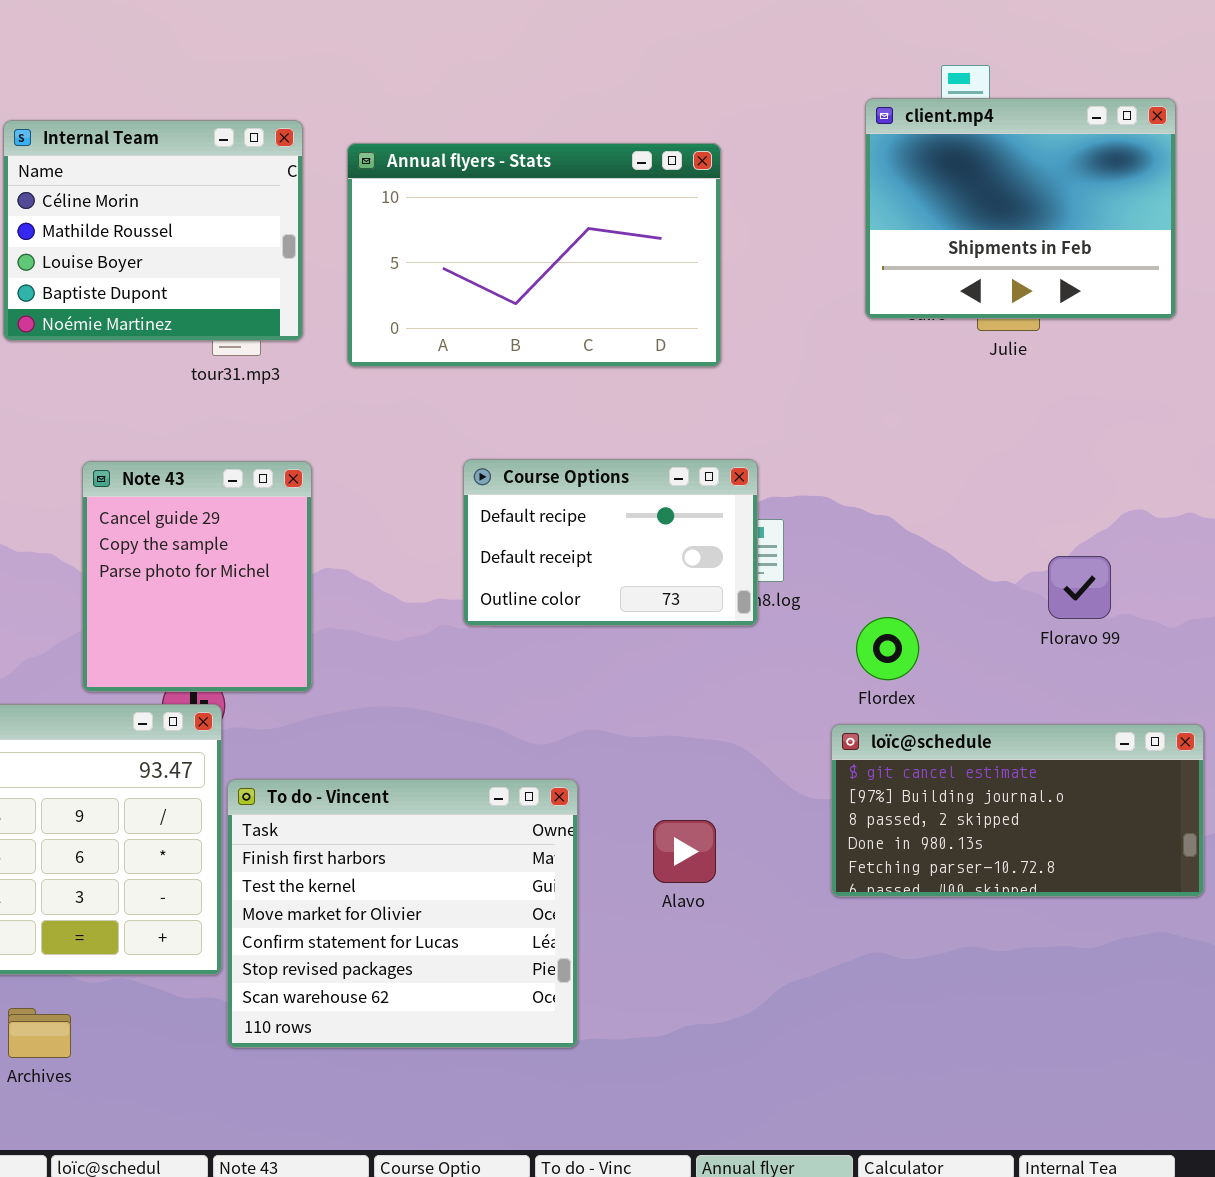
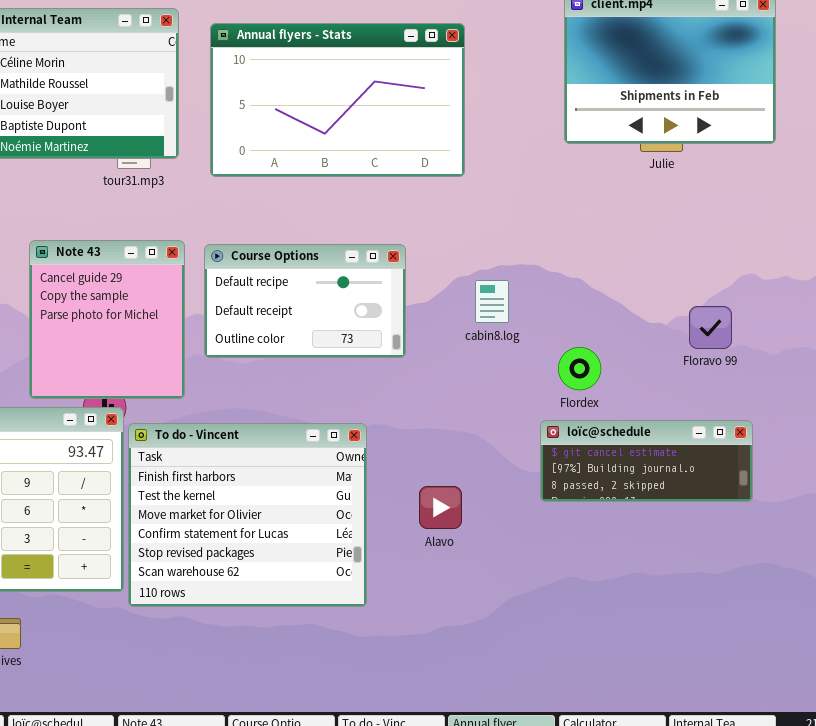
Course Options: [463,459,758,626] -> [204,244,406,358], moved
loïc@schedule: [831,724,1204,897] -> [540,420,753,502], resized
To do - Vincent: [227,779,578,1048] -> [128,423,367,607], moved

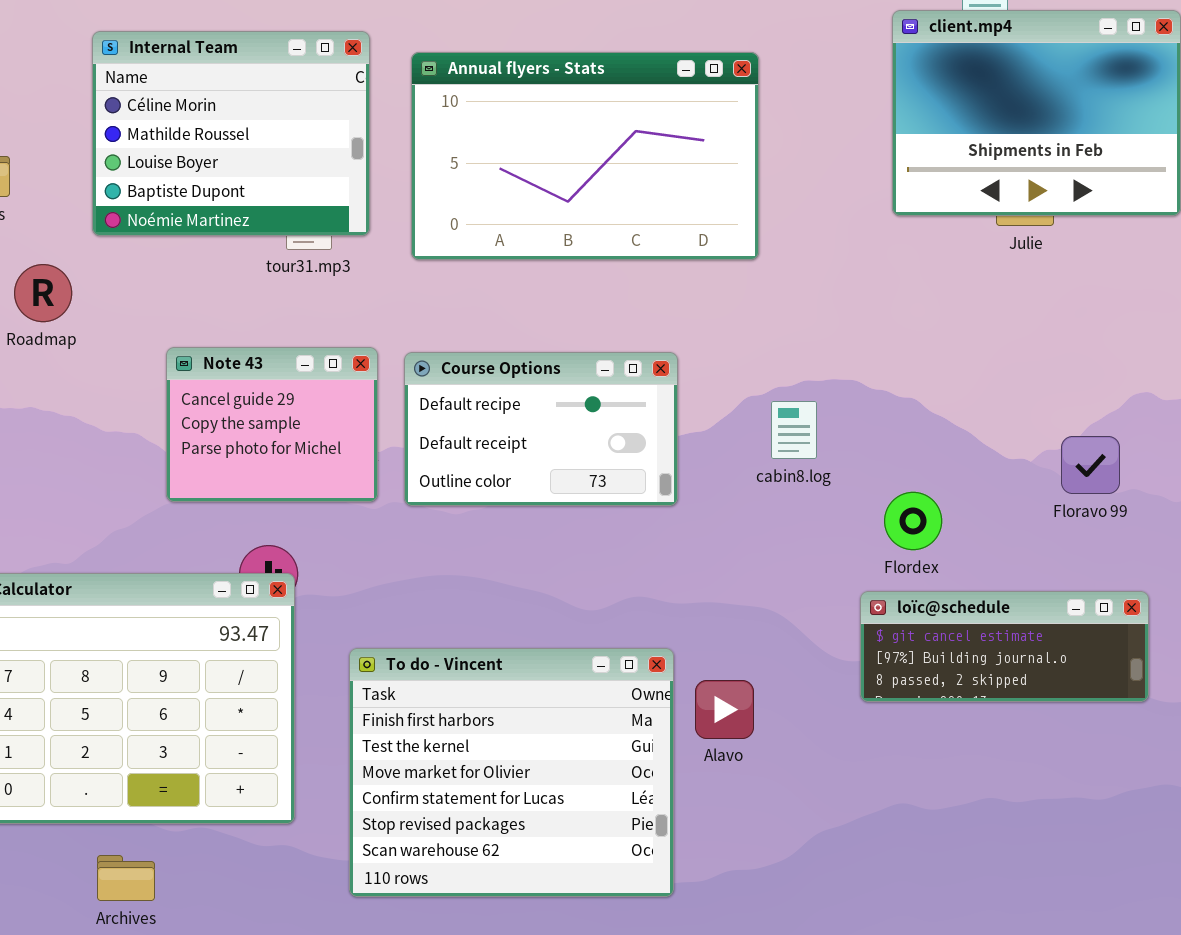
Note 43: [29,240,185,399] -> [166,347,378,502], resized
To do - Vincent: [128,423,367,607] -> [349,648,674,897], moved

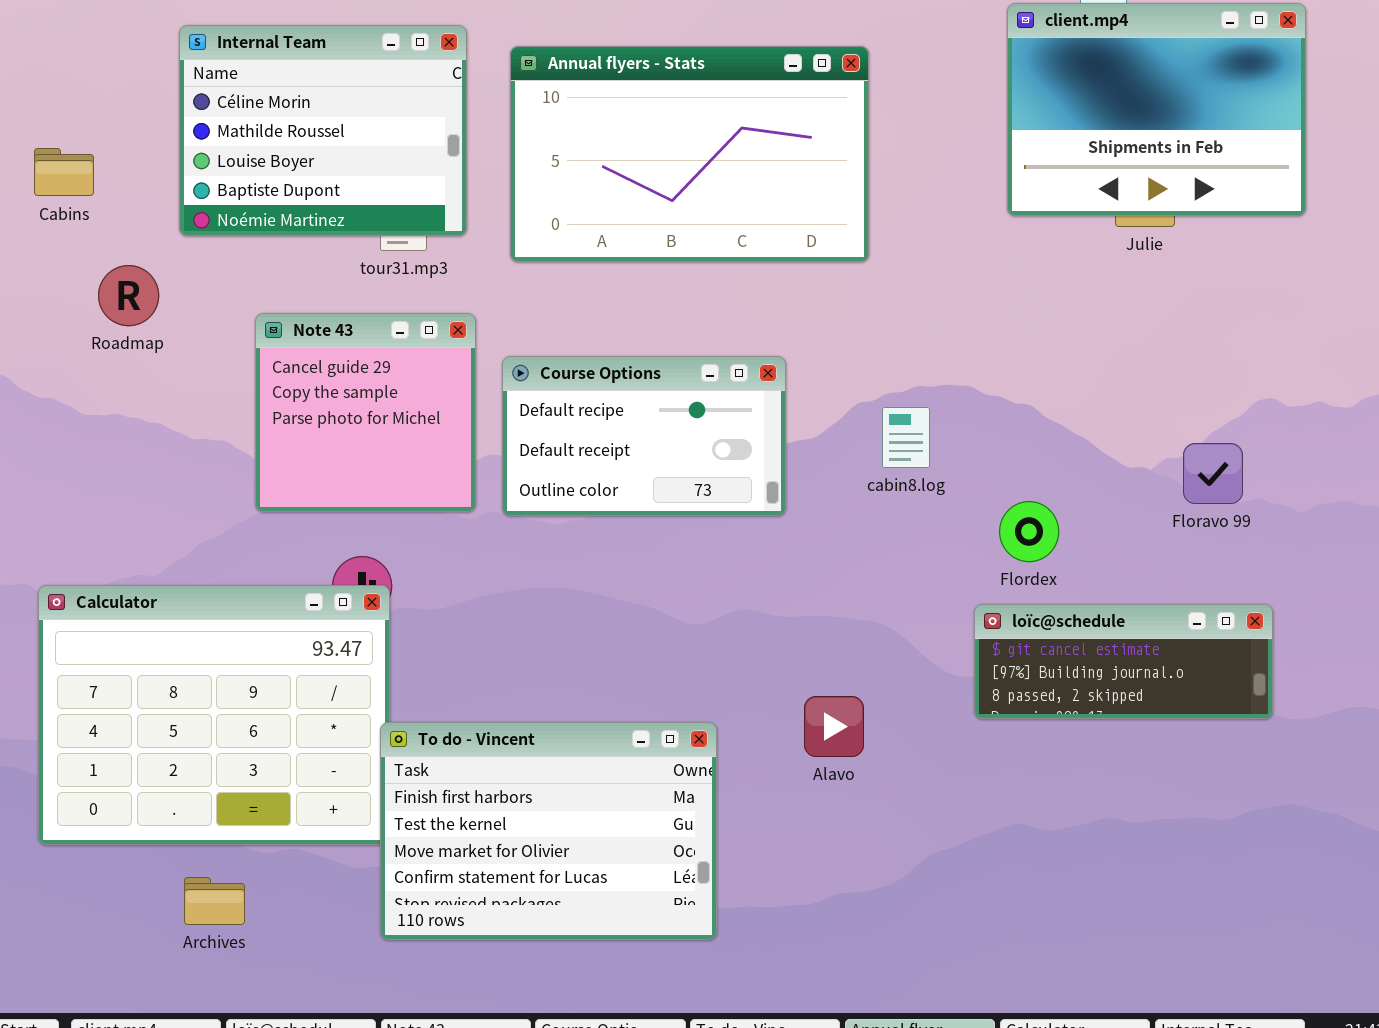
Note 43: [166,347,378,502] -> [255,313,476,512], resized
To do - Vincent: [349,648,674,897] -> [380,722,717,940], moved, resized

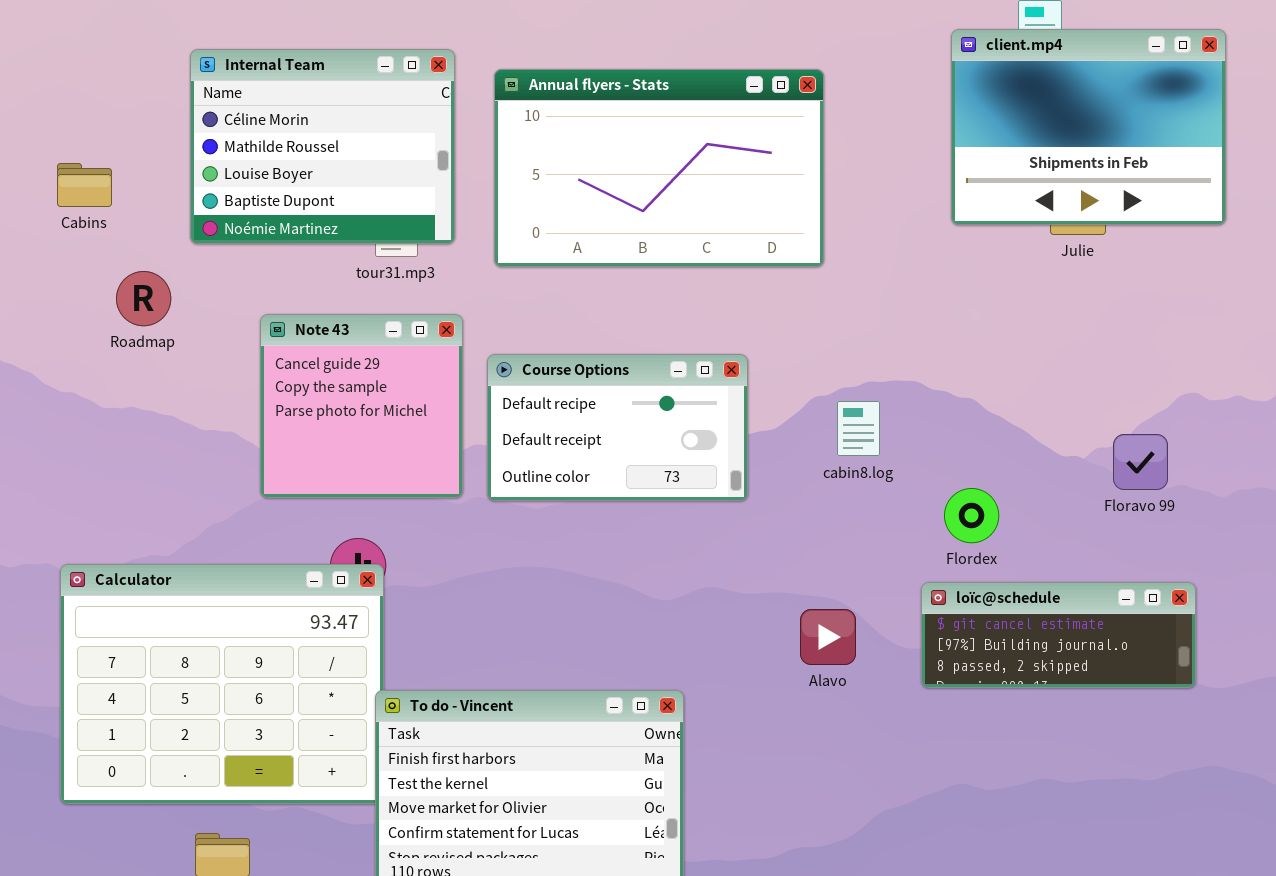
Alavo: [804,696,864,757] -> [800,609,856,665], moved

